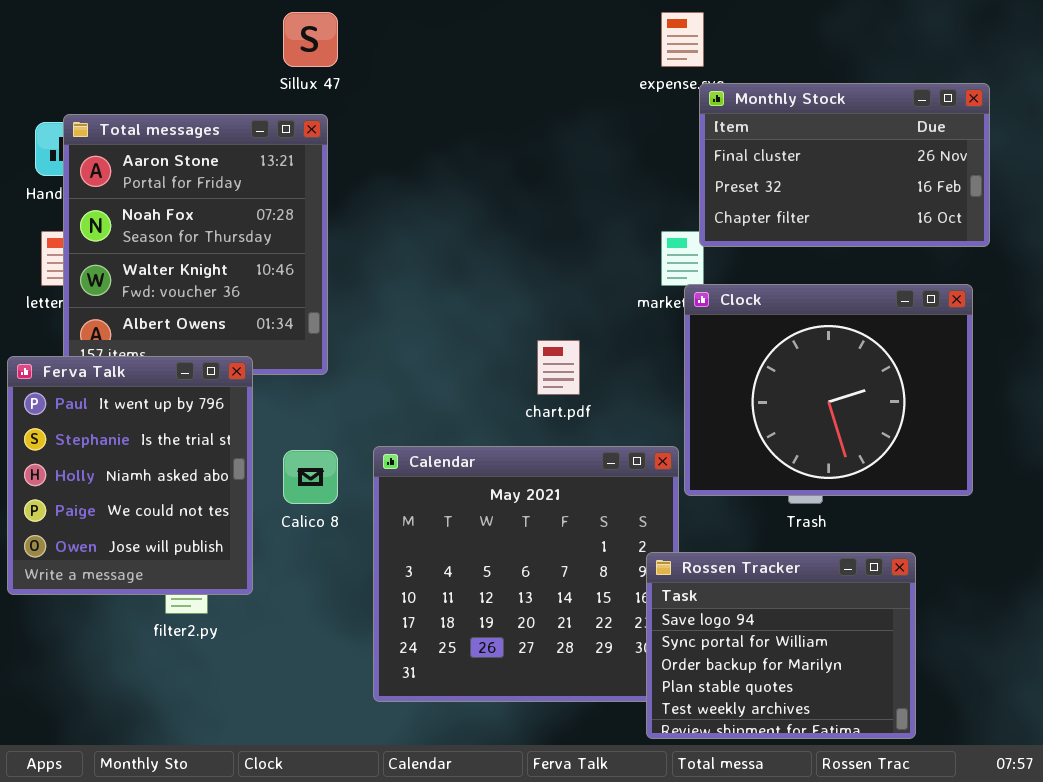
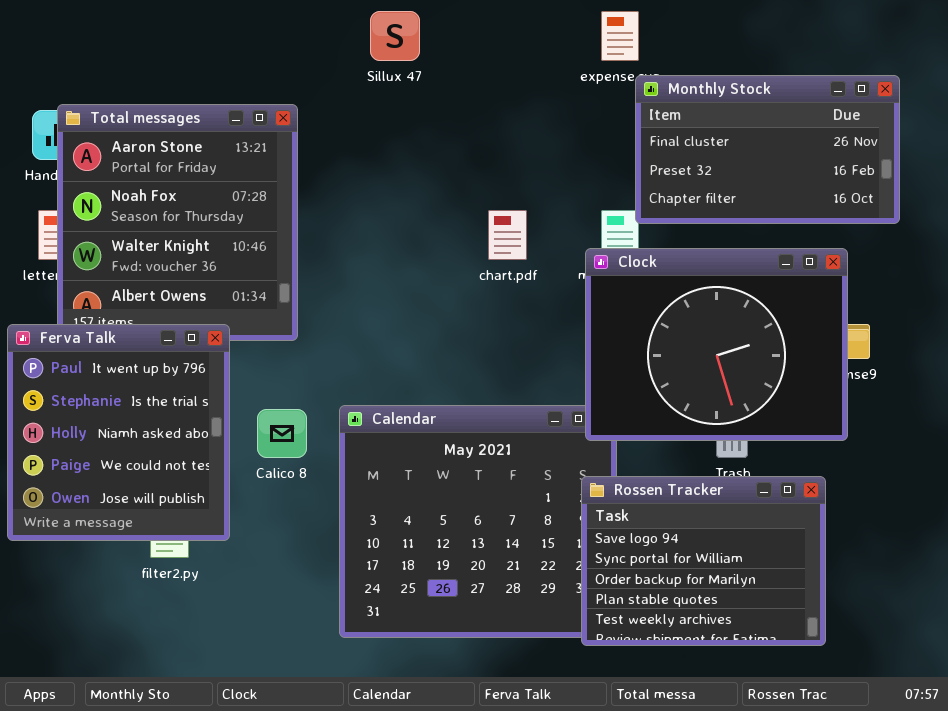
Sillux 47: [283,12,338,67] -> [370,11,420,61], moved
Clock: [684,284,973,496] -> [585,248,848,441], moved
chart.pdf: [537,340,580,395] -> [488,210,527,260], moved
Rossen Tracker: [646,552,916,739] -> [581,476,826,646], moved

